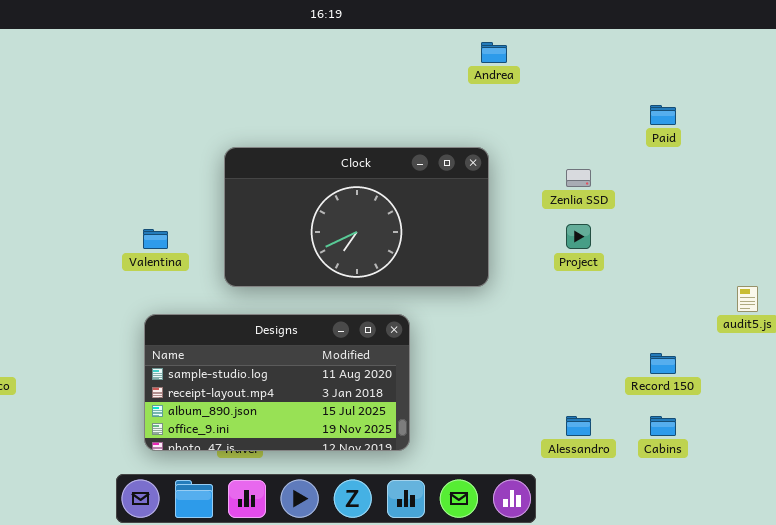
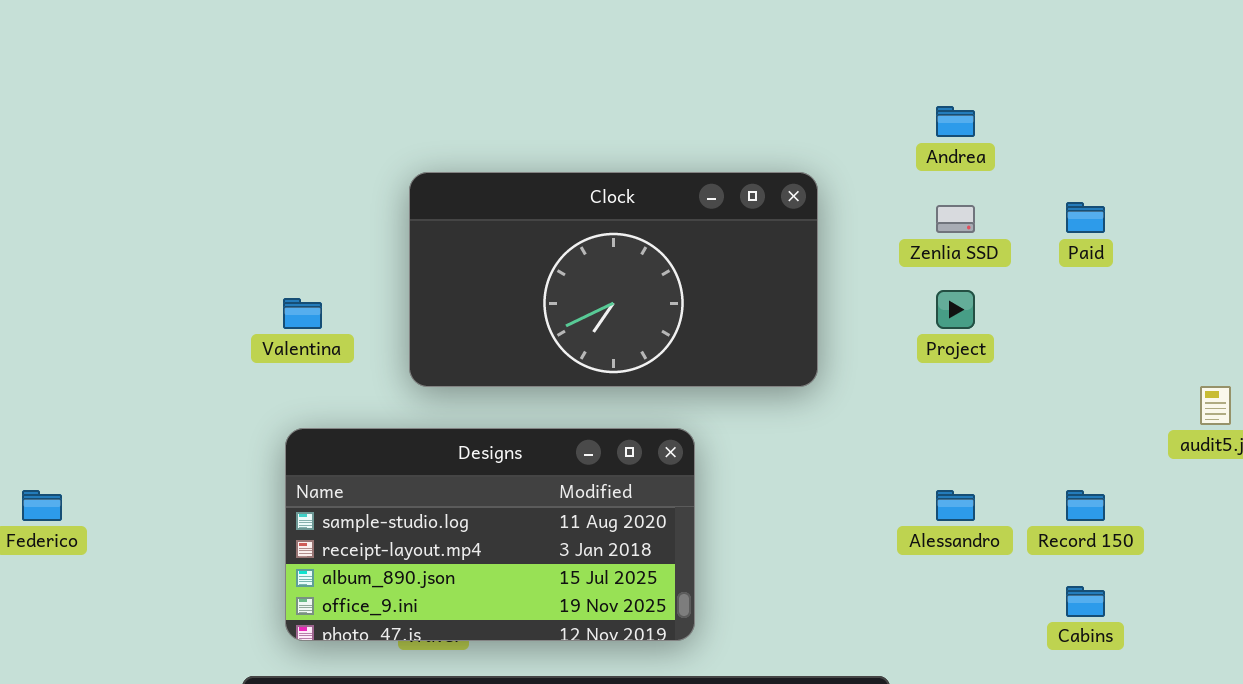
Andrea: [481,42,507,63] -> [936,106,975,137], moved
Paid: [650,105,676,125] -> [1066,202,1105,233], moved
Alessandro: [566,416,591,436] -> [936,490,975,521], moved

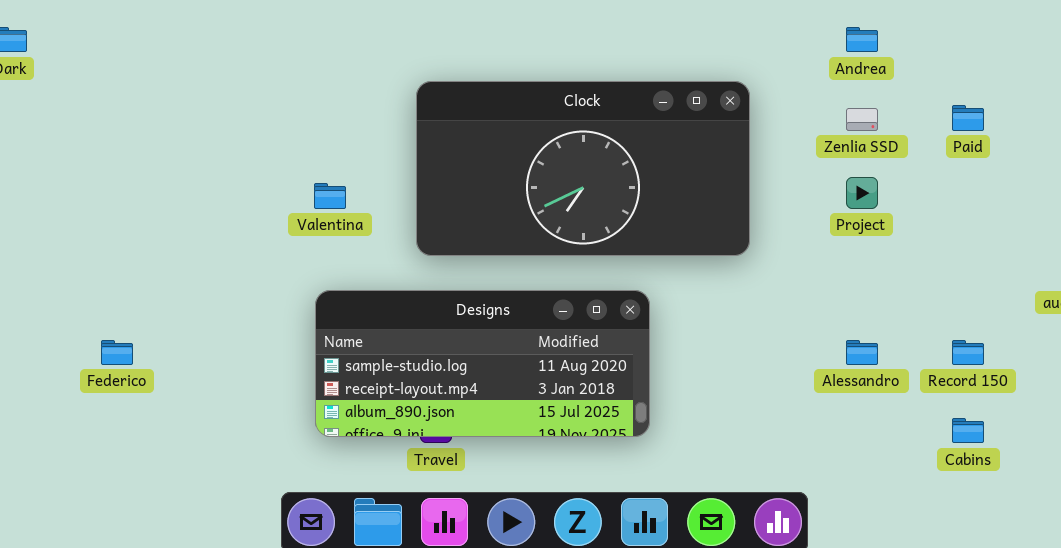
Designs: [285,428,695,641] -> [315,290,650,437], resized

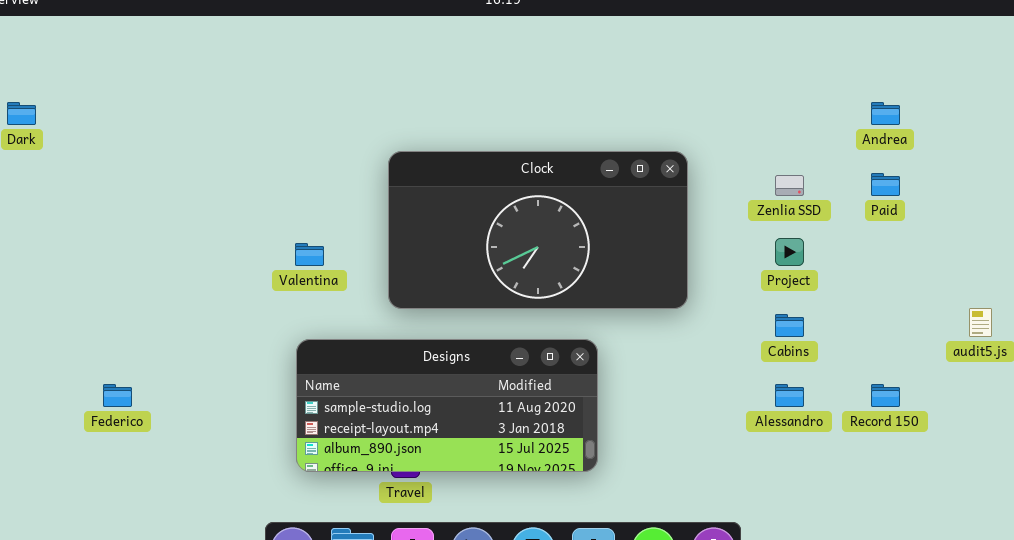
Andrea: [846,27,878,52] -> [871,102,900,125], moved
Cabins: [952,418,984,443] -> [775,314,804,337], moved

